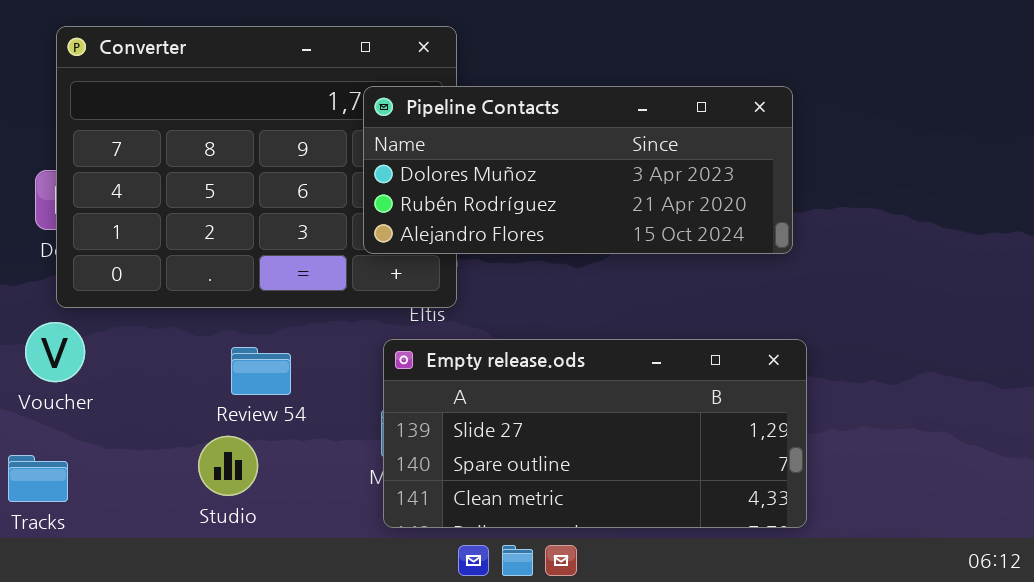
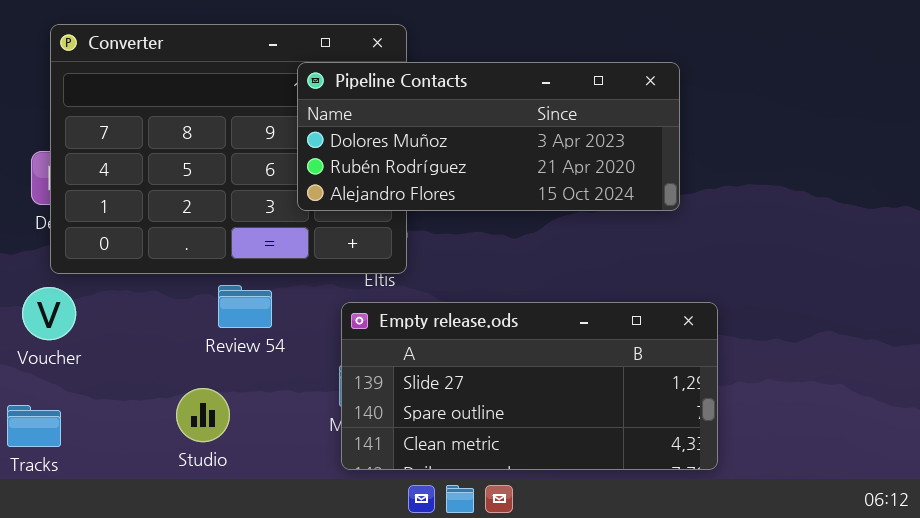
Pipeline Contacts: [363,86,793,254] -> [297,62,680,211], moved
Review 54: [231,347,291,395] -> [218,285,272,328], moved

